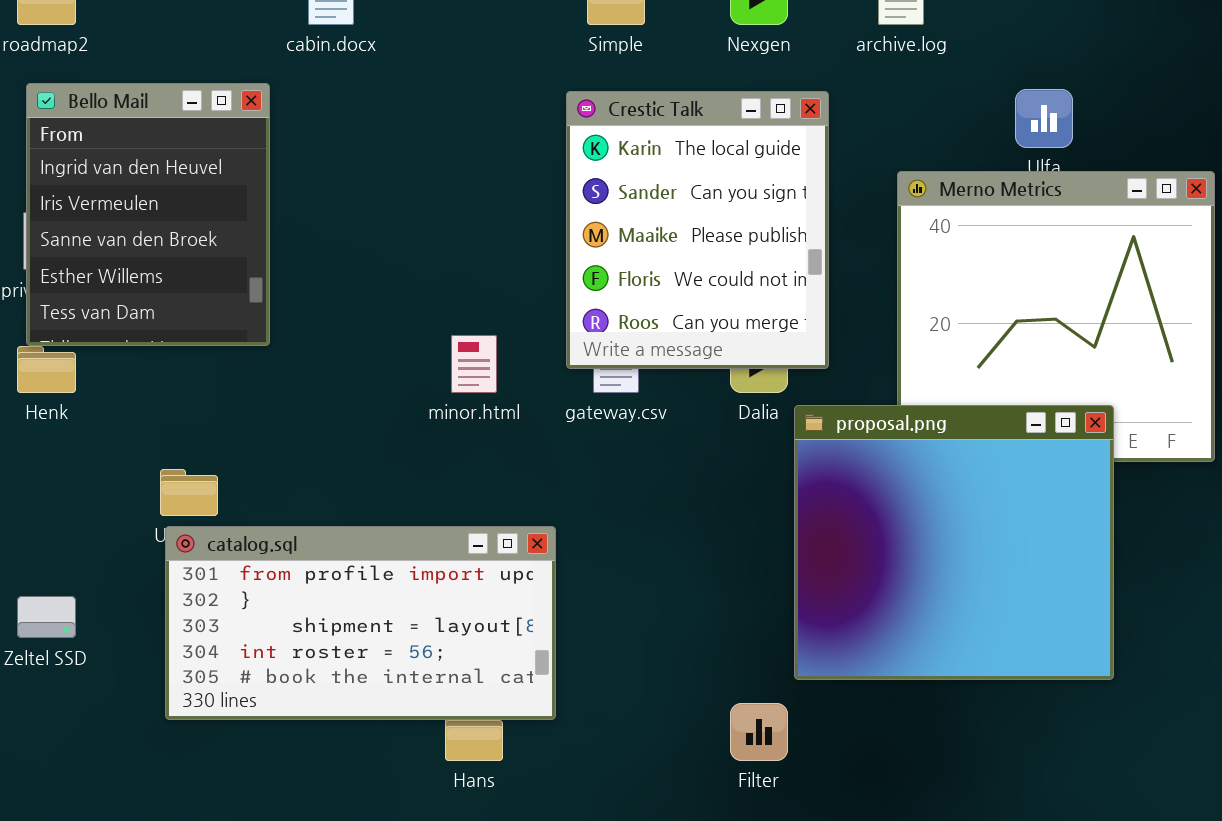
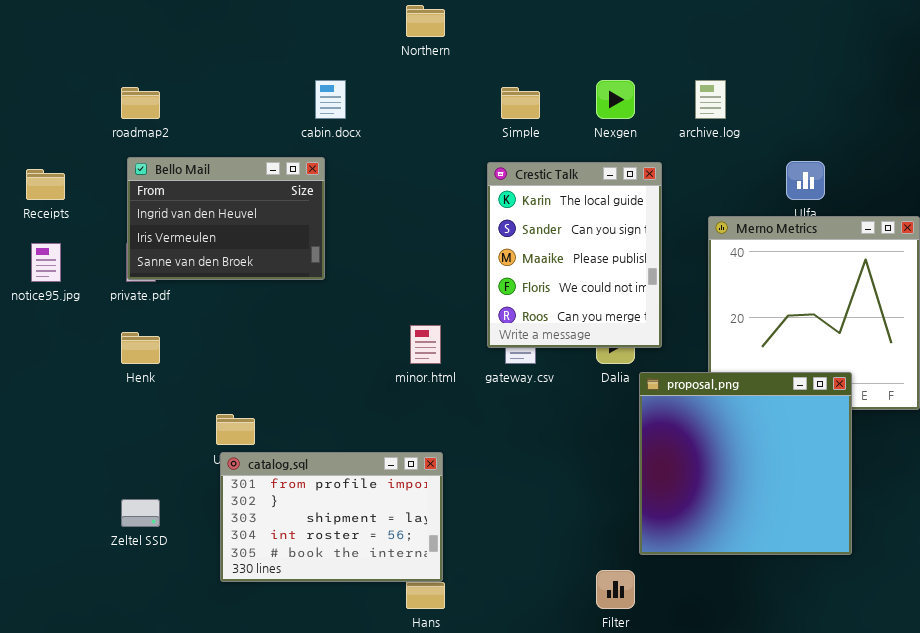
Bello Mail: [26,83,270,346] -> [127,157,325,280], resized
catalog.sql: [165,526,556,720] -> [220,452,443,582], resized

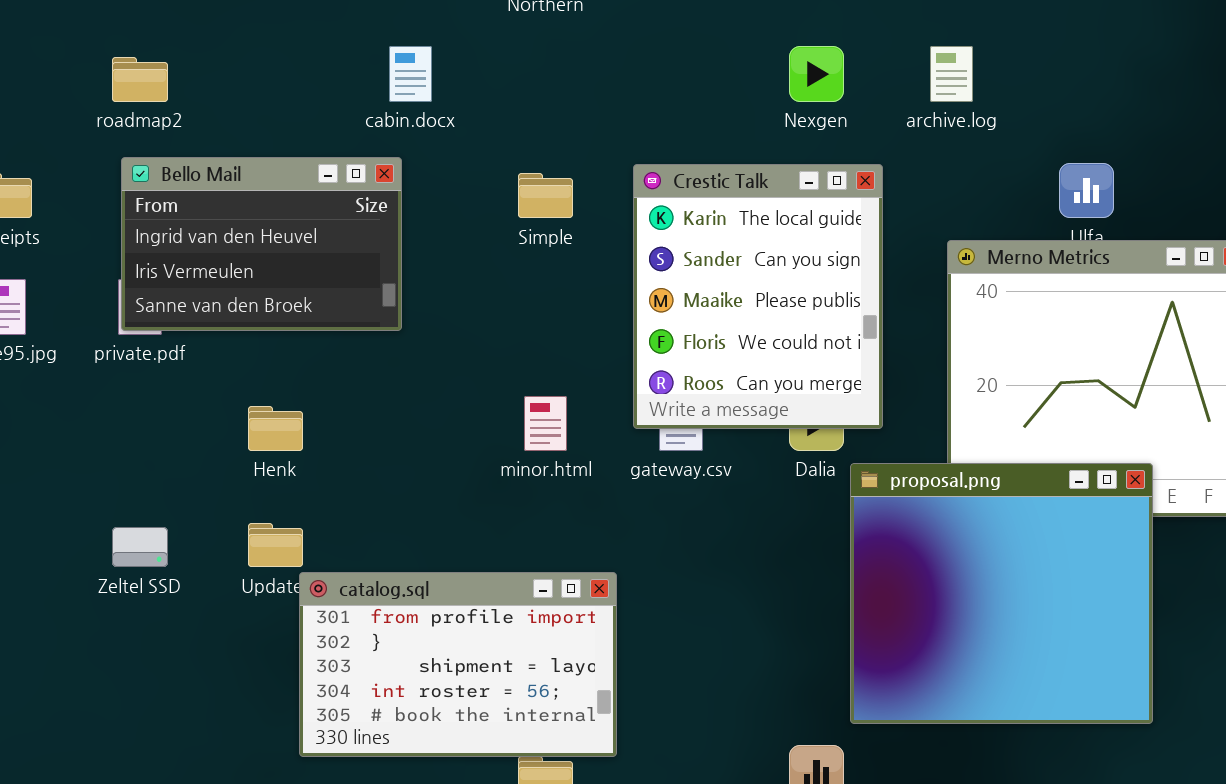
Simple: [501,87,540,119] -> [518,173,573,218], moved
Henk: [121,332,160,364] -> [248,406,303,451], moved
catalog.sql: [220,452,443,582] -> [299,572,617,757], moved
Zeltel SSD: [121,499,160,527] -> [112,527,168,567], moved

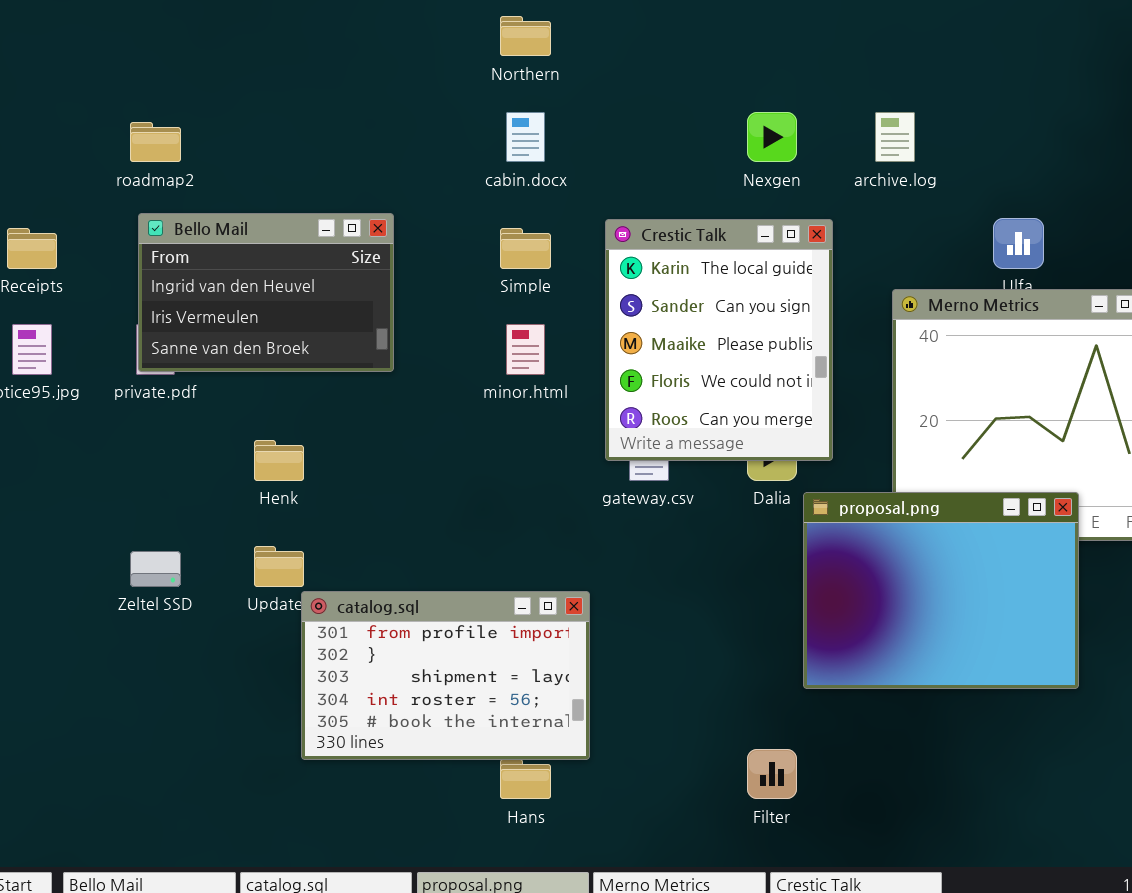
cabin.docx: [389,46,432,102] -> [506,112,545,162], moved
minor.html: [524,396,567,451] -> [506,324,545,375], moved
proposal.png: [850,463,1153,724] -> [803,492,1079,689], resized

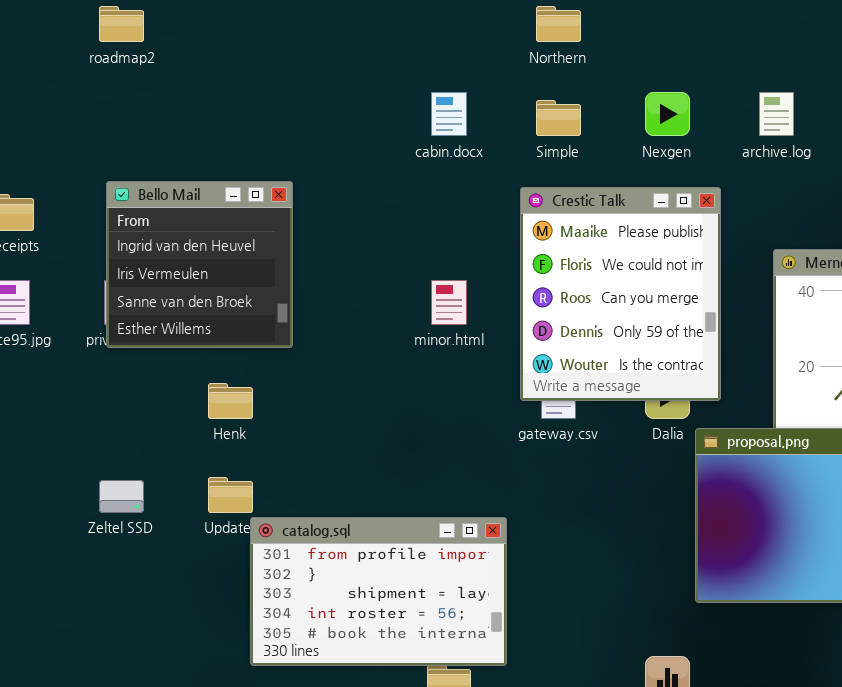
Northern: [500,16,551,56] -> [536,6,581,42], moved
roadmap2: [130,122,181,162] -> [99,6,144,42], moved
Bello Mail: [138,213,394,372] -> [106,181,293,348], resized
Crestic Talk: [605,219,833,461] -> [520,187,721,401], scrolled down 2 rows
Simple: [500,228,551,269] -> [536,100,581,136], moved

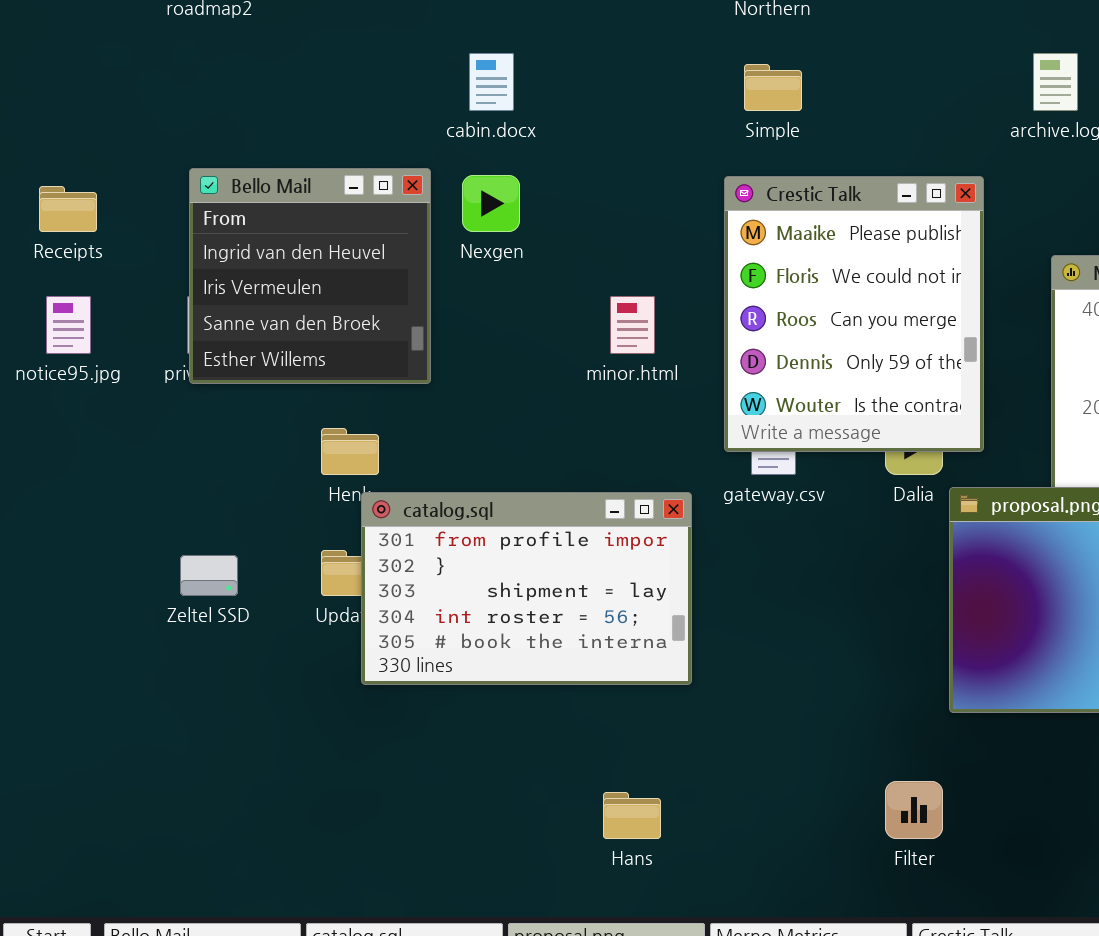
cabin.docx: [431,92,467,136] -> [469,53,514,111], moved
Nexgen: [645,92,690,136] -> [462,175,520,232], moved
catalog.sql: [250,517,507,666] -> [361,492,692,685], moved

